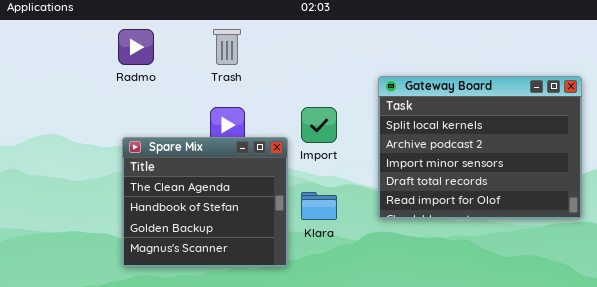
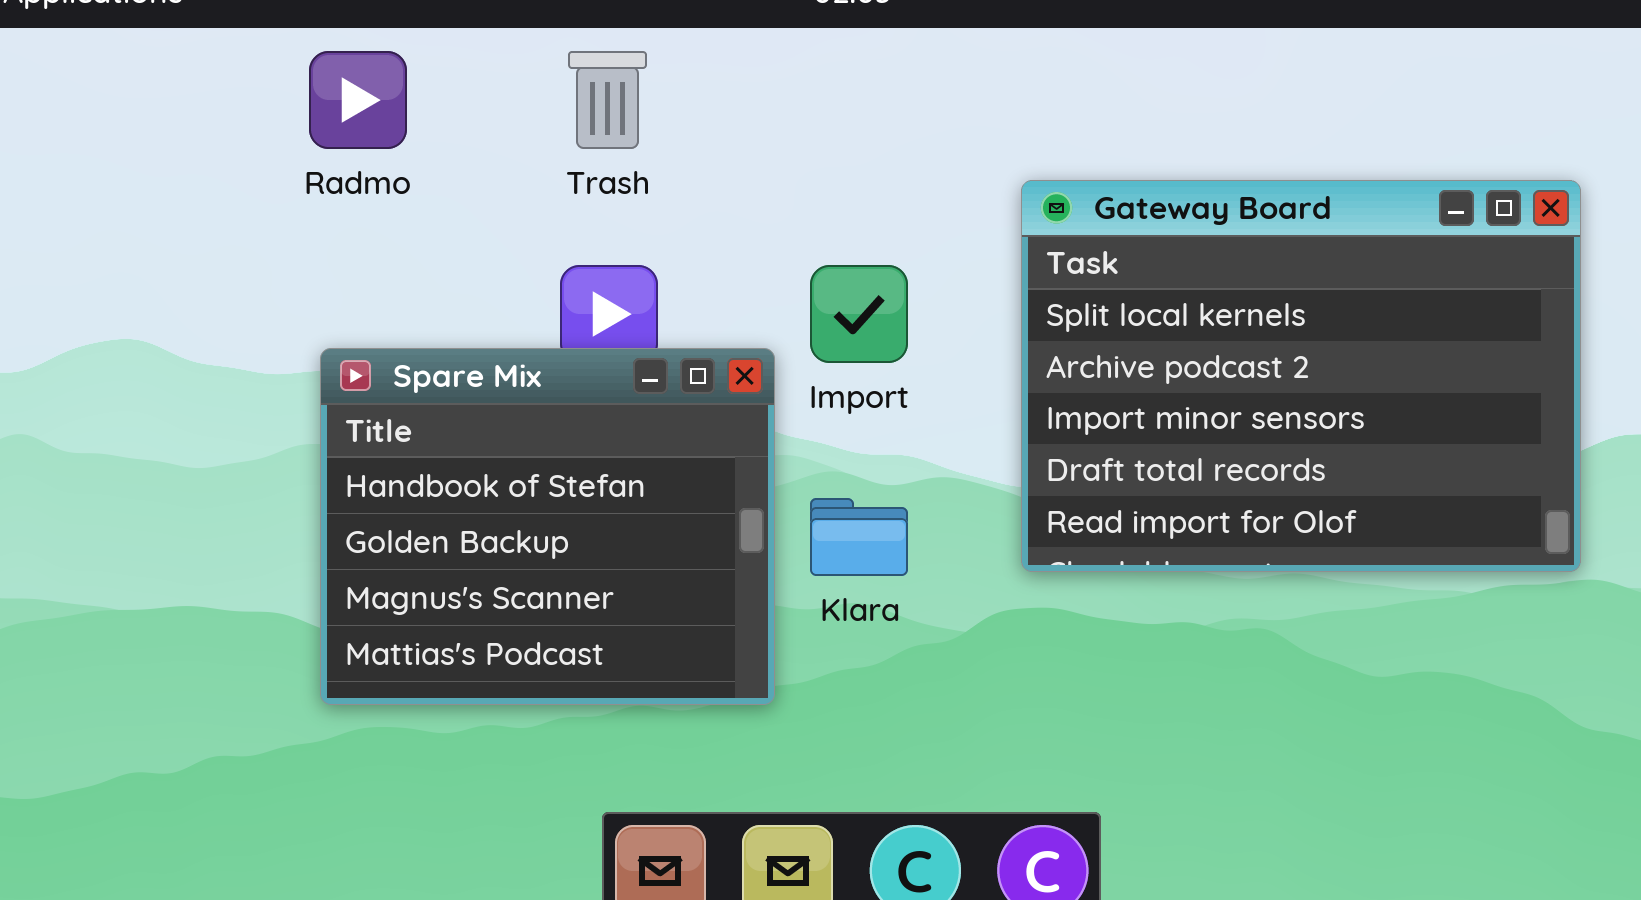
Spare Mix: [122,137,288,267] -> [320,348,775,705], scrolled down 1 row

